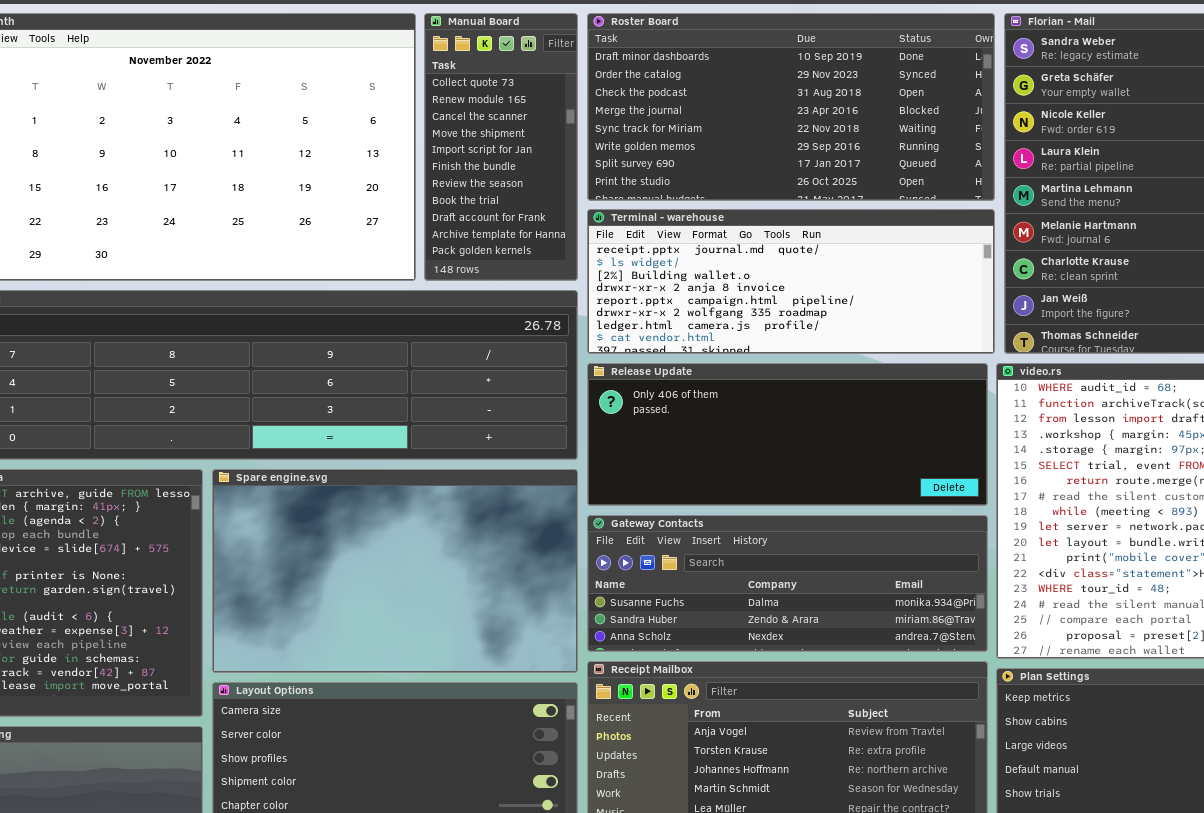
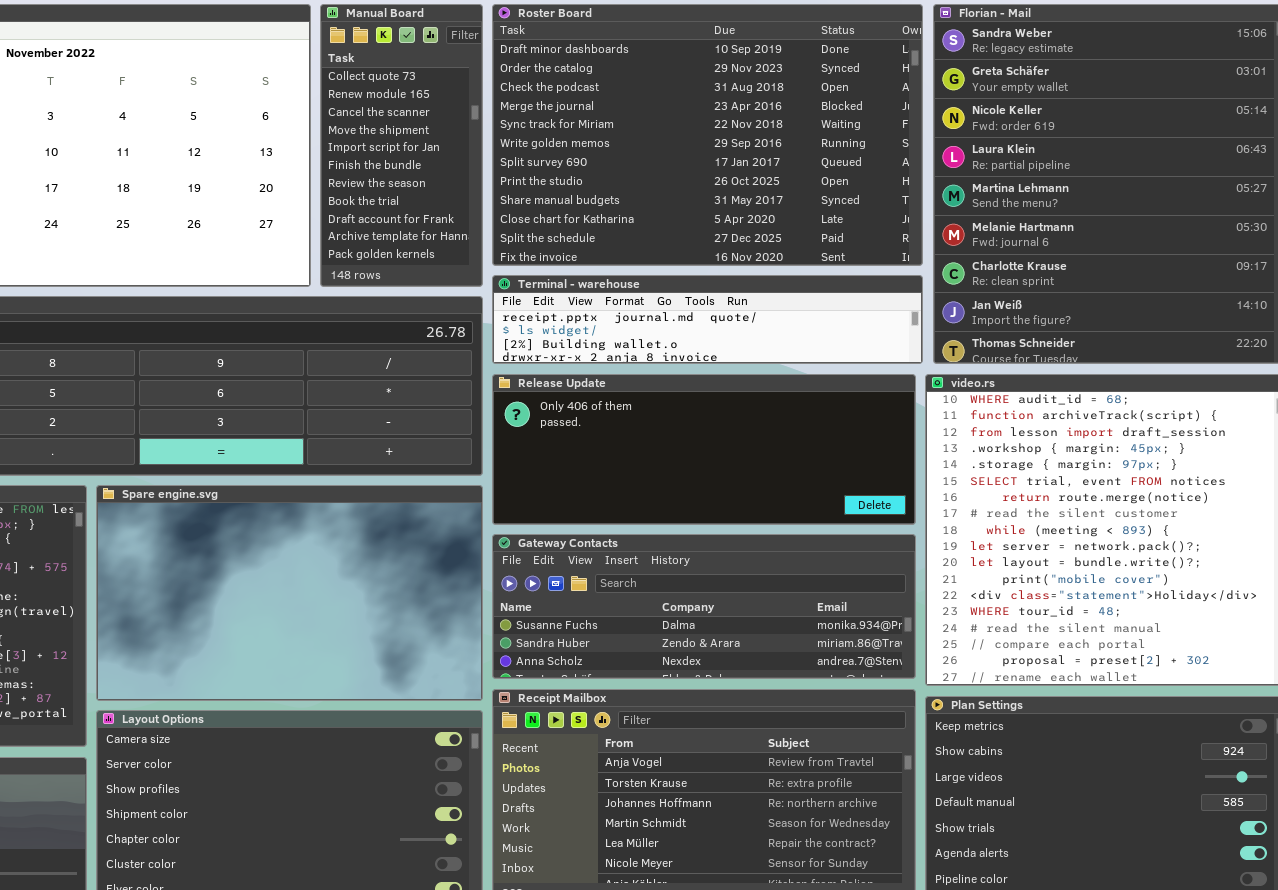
Roster Board: [587,13,995,201] -> [492,4,923,266], resized
Terminal - warehouse: [587,209,995,354] -> [492,275,923,364], resized

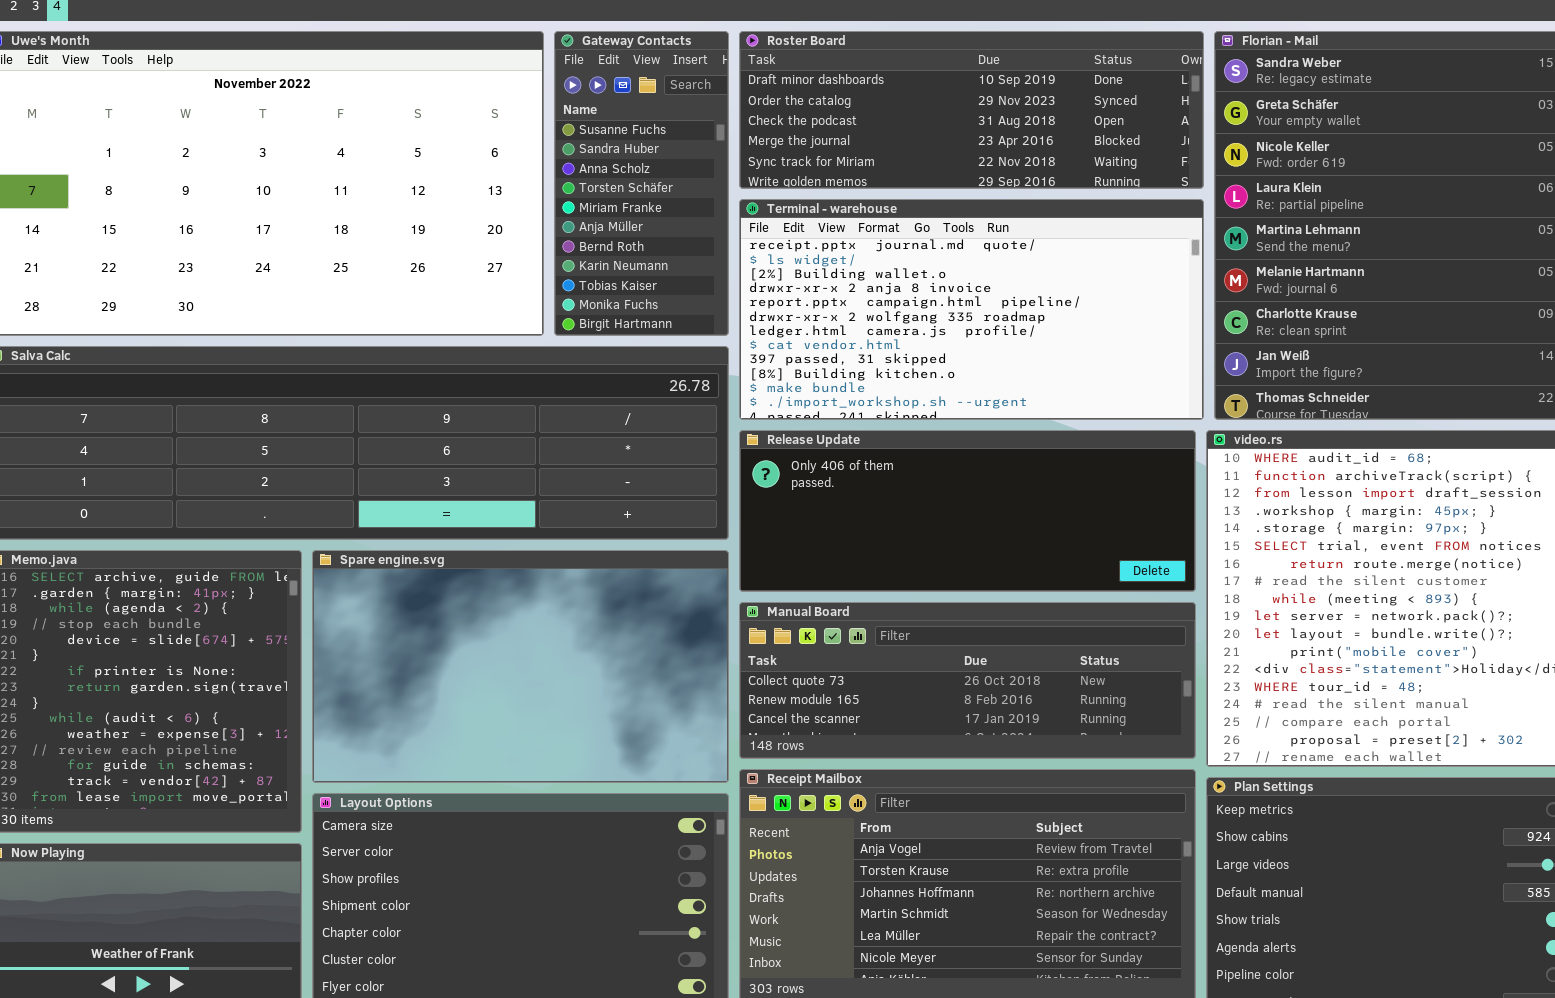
Manual Board: [320,4,483,287] -> [739,602,1196,759], moved, resized
Roster Board: [492,4,923,266] -> [739,31,1204,189], resized
Terminal - warehouse: [492,275,923,364] -> [739,199,1204,420], resized
Gateway Contacts: [492,534,916,679] -> [554,31,729,336], moved, resized

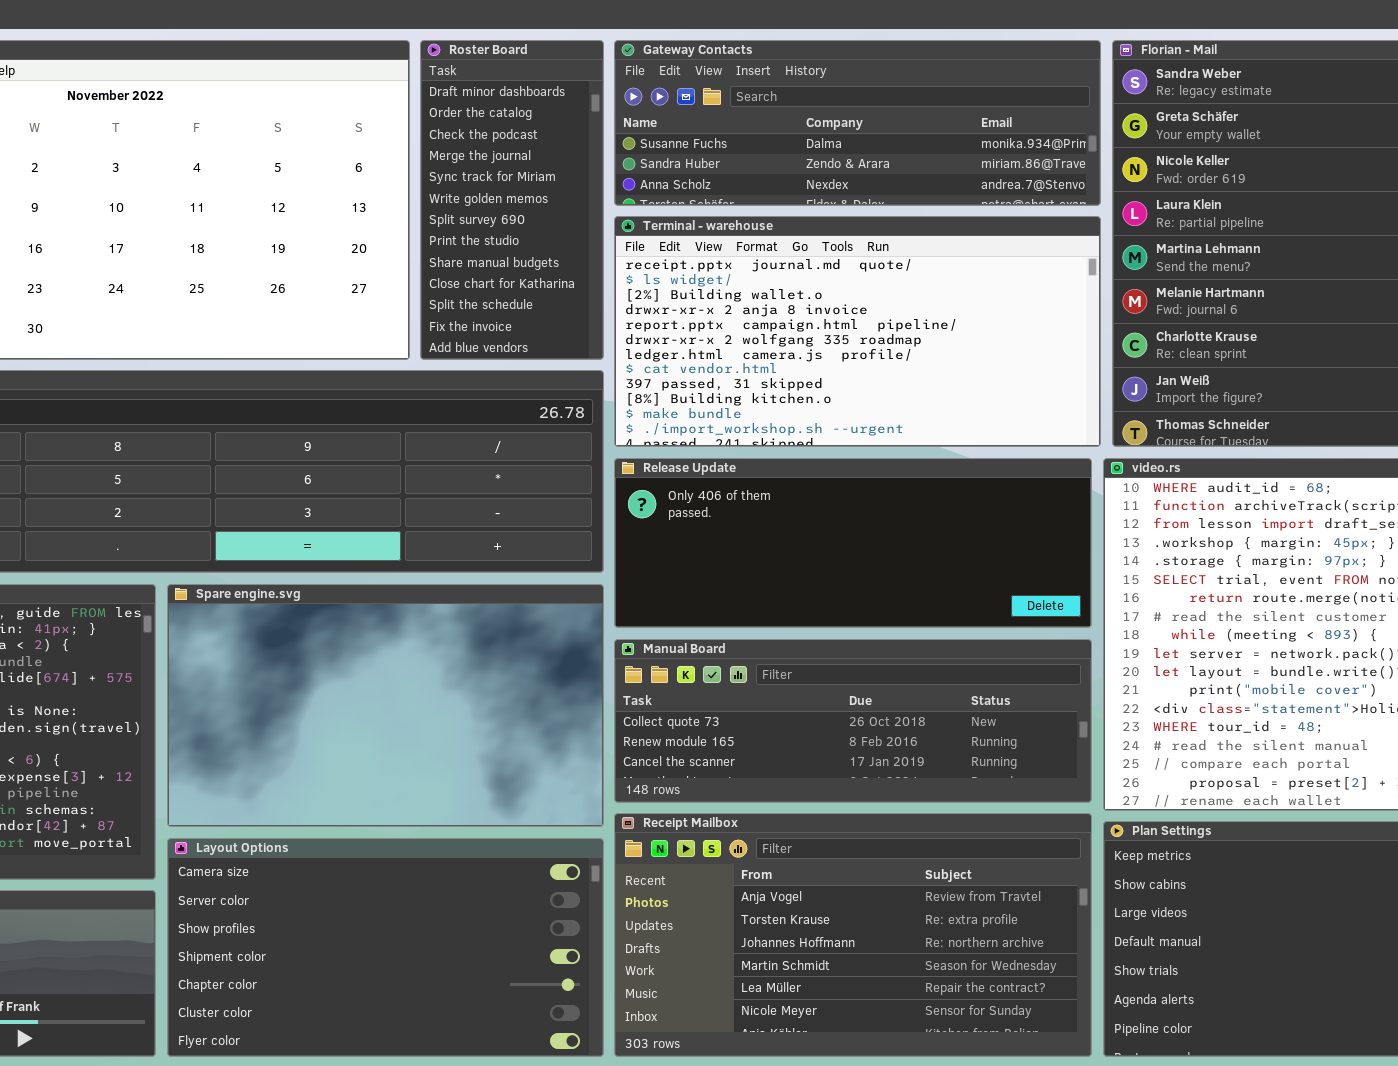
Gateway Contacts: [554,31,729,336] -> [614,40,1101,206], moved, resized
Roster Board: [739,31,1204,189] -> [420,40,604,360], moved, resized

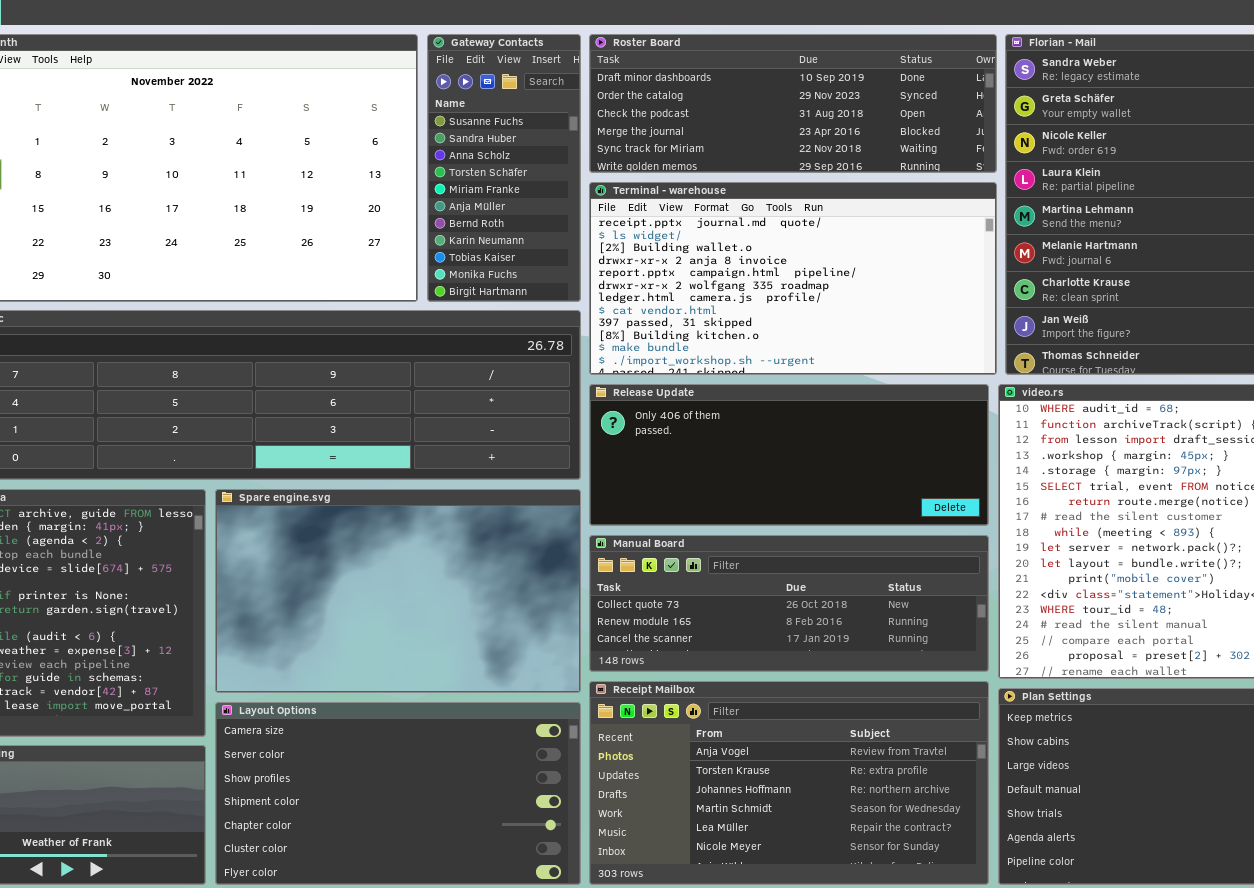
Roster Board: [420,40,604,360] -> [589,34,997,173], moved, resized
Gateway Contacts: [614,40,1101,206] -> [427,34,581,302], moved, resized

